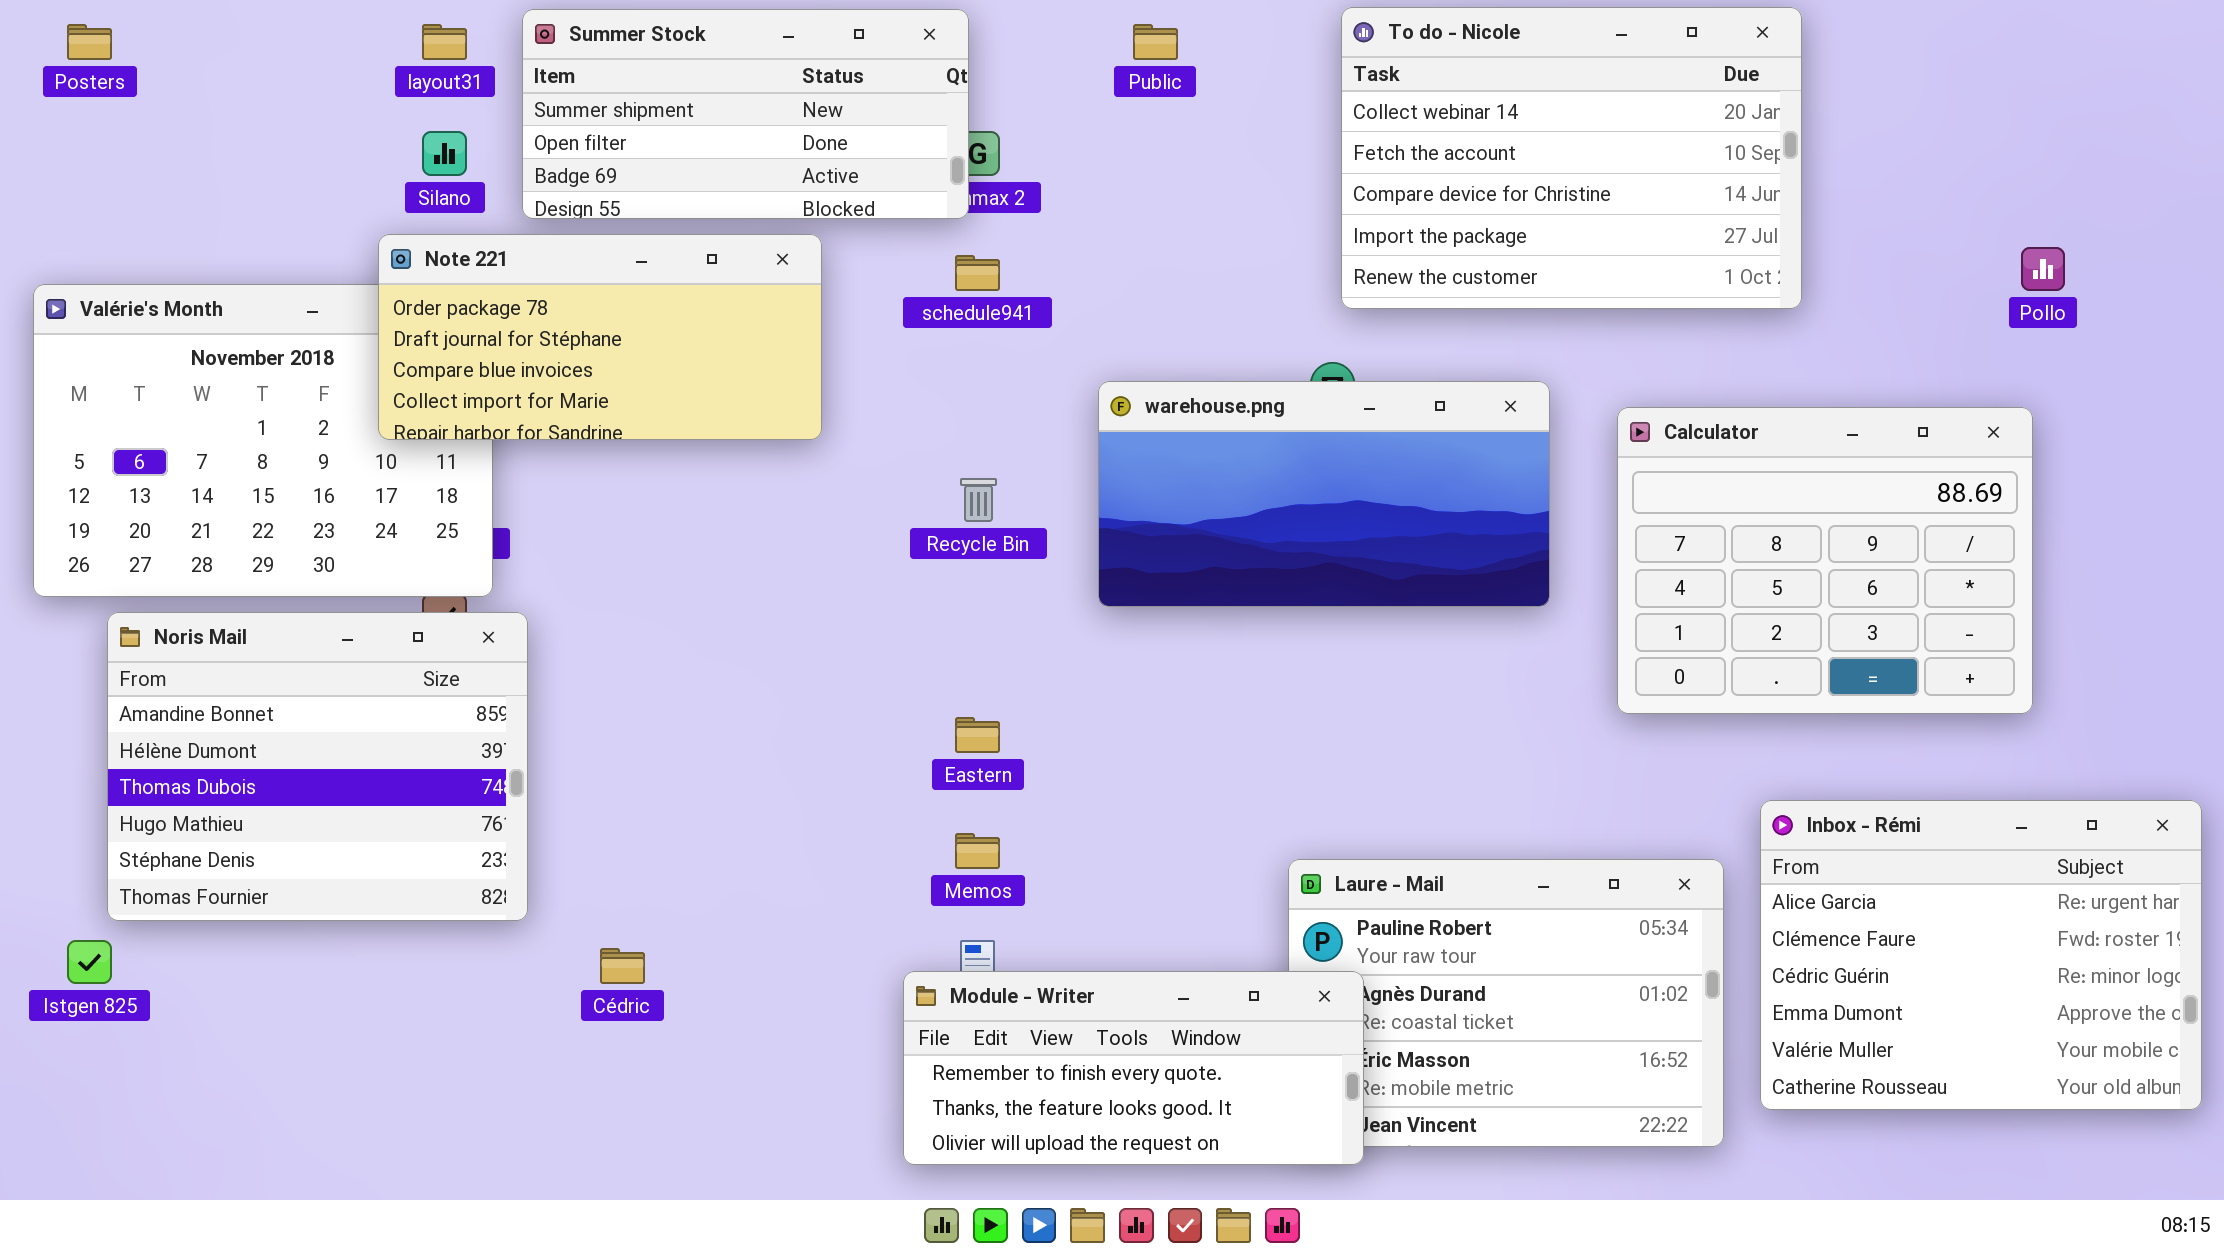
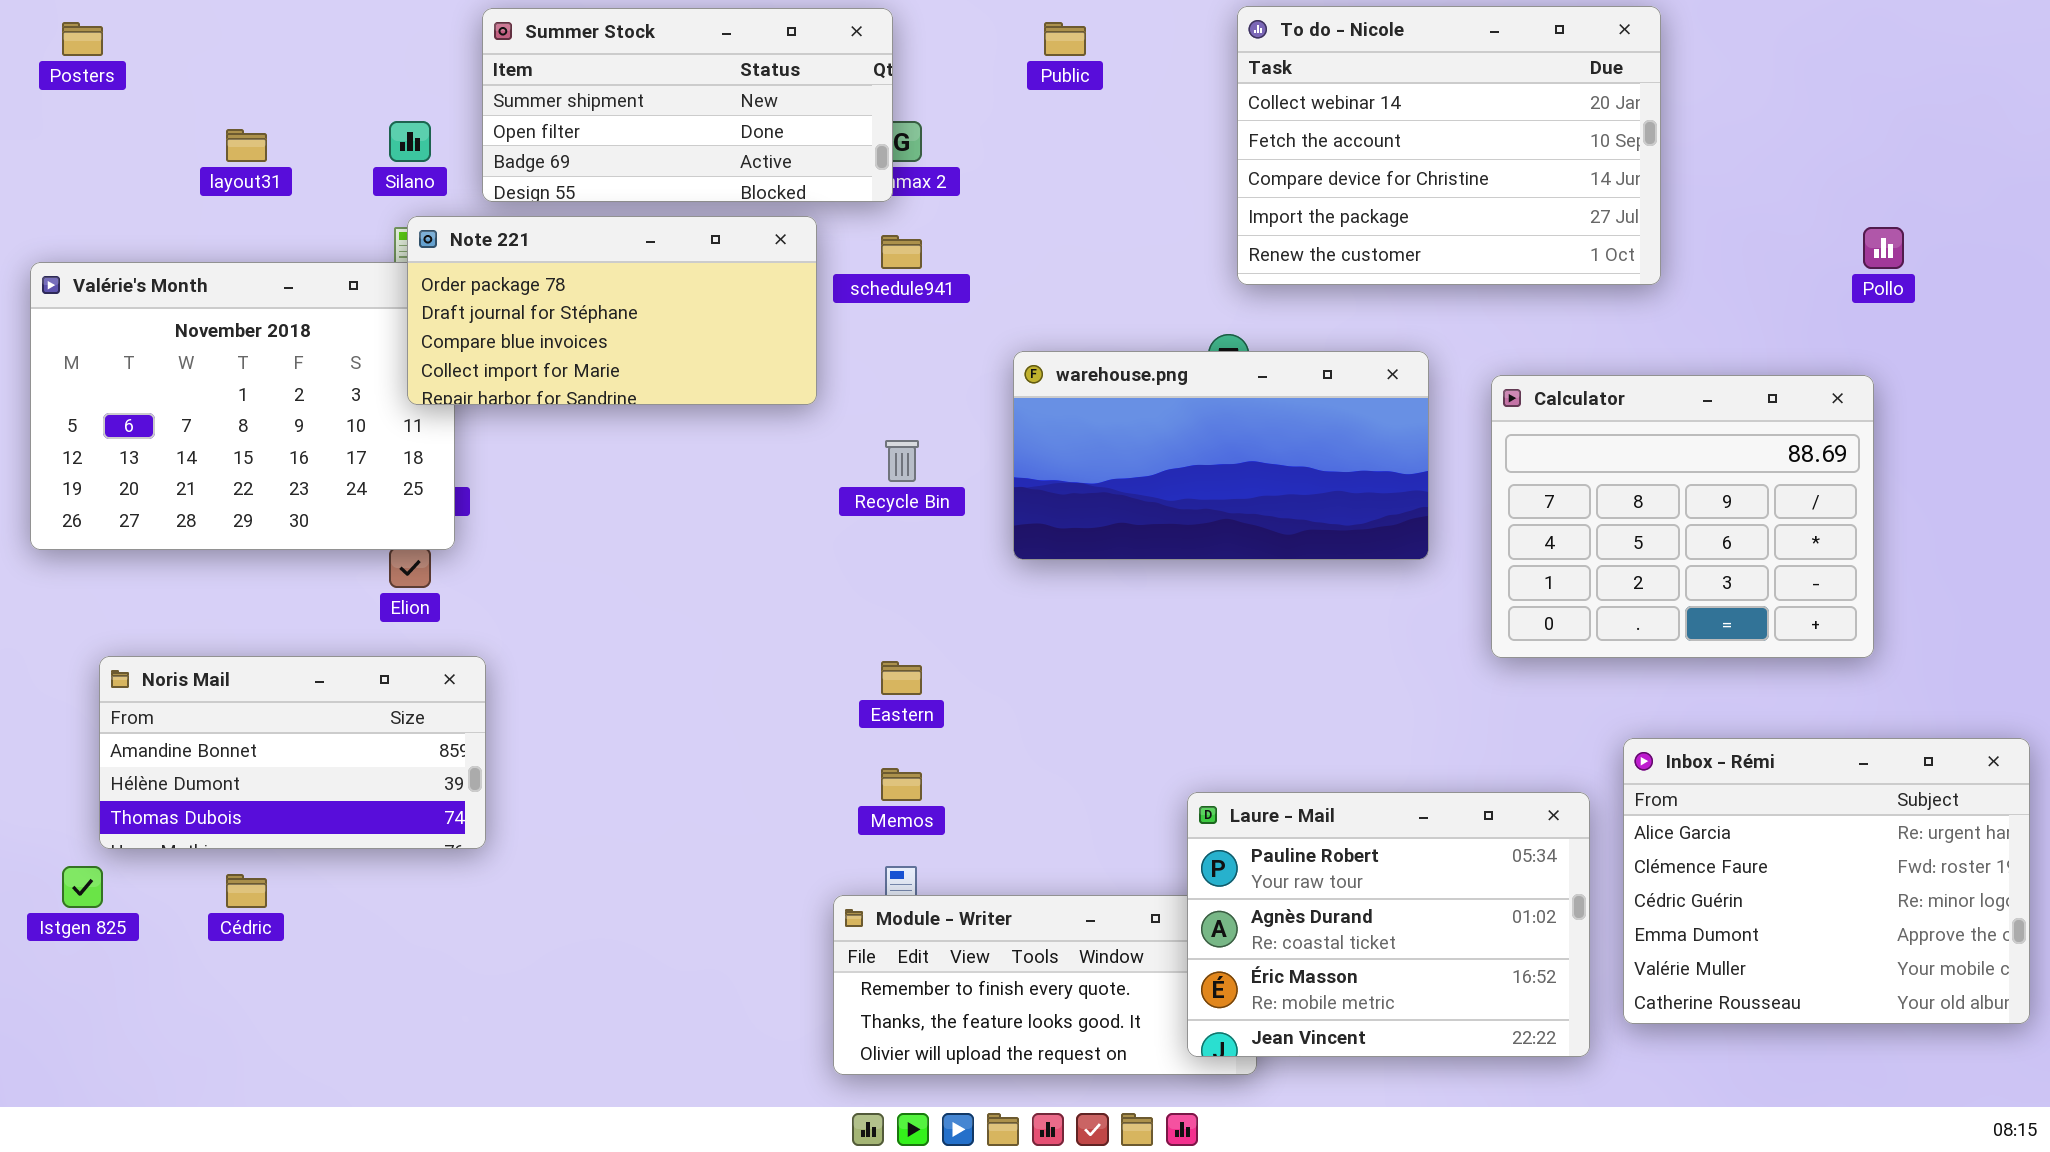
layout31: [422,24,467,60] -> [226,129,267,162], moved
Note 221: [378,234,822,440] -> [407,216,817,405], moved
Noris Mail: [107,612,528,921] -> [99,656,486,849], resized
Laure - Mail: [1288,859,1724,1147] -> [1187,792,1590,1057], raised
Cédric: [600,948,645,984] -> [226,874,267,908], moved

